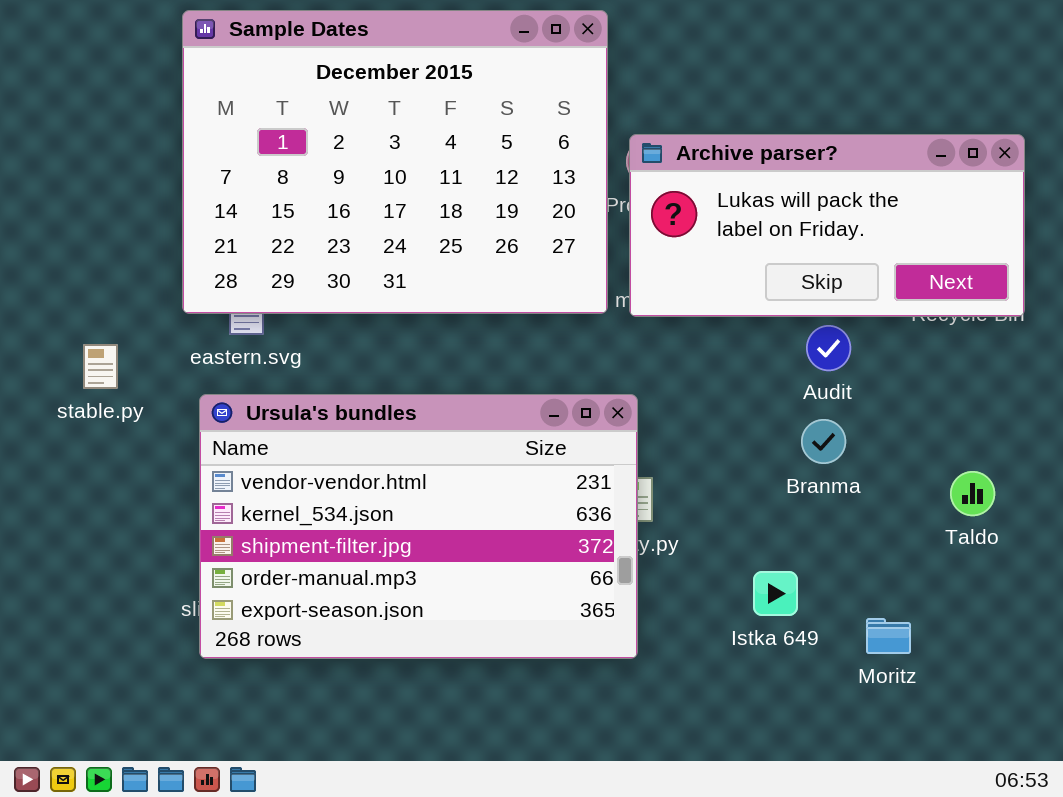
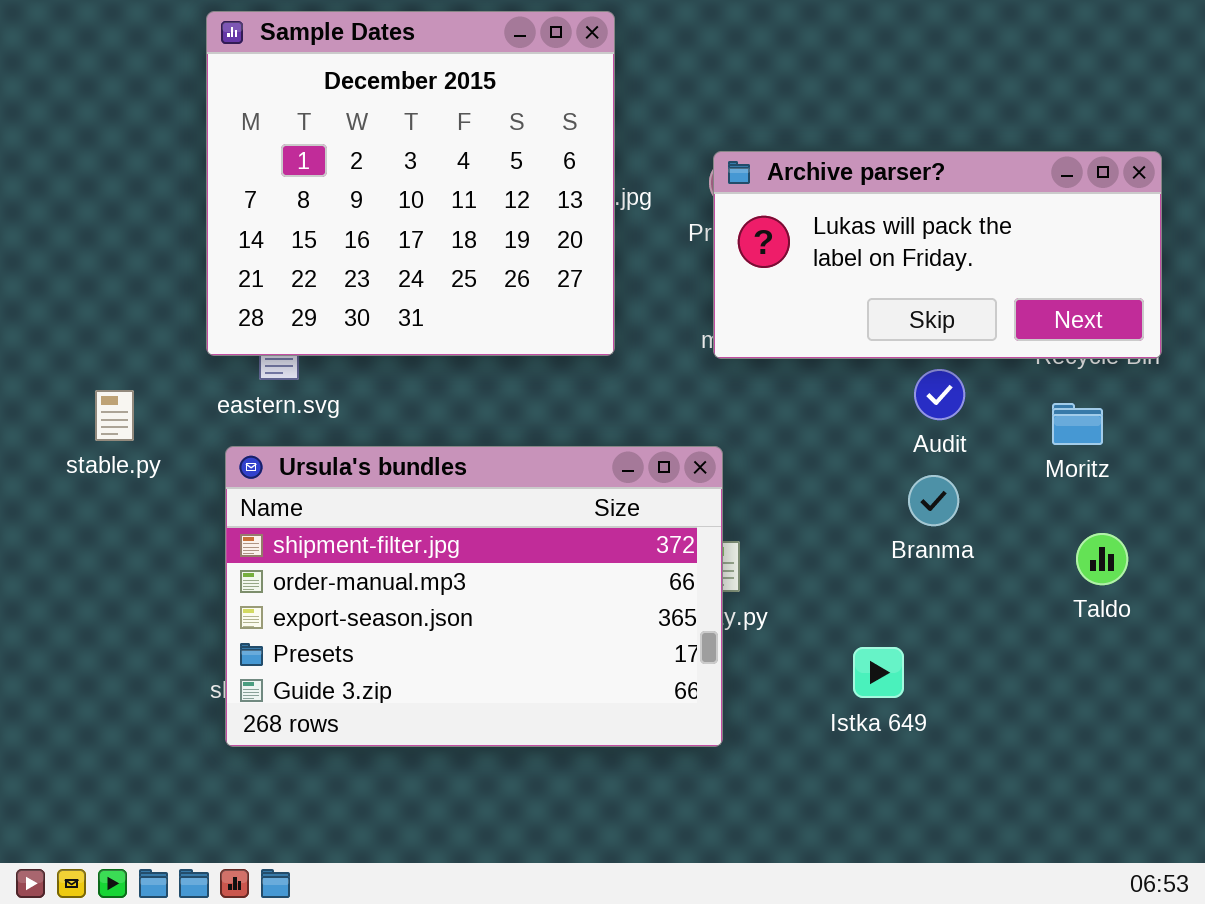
Sample Dates: [182,10,608,314] -> [206,11,615,356], resized
Ursula's bundles: [199,394,638,659] -> [225,446,723,747], scrolled down 2 rows
Moritz: [866,618,911,654] -> [1052,403,1103,445], moved

